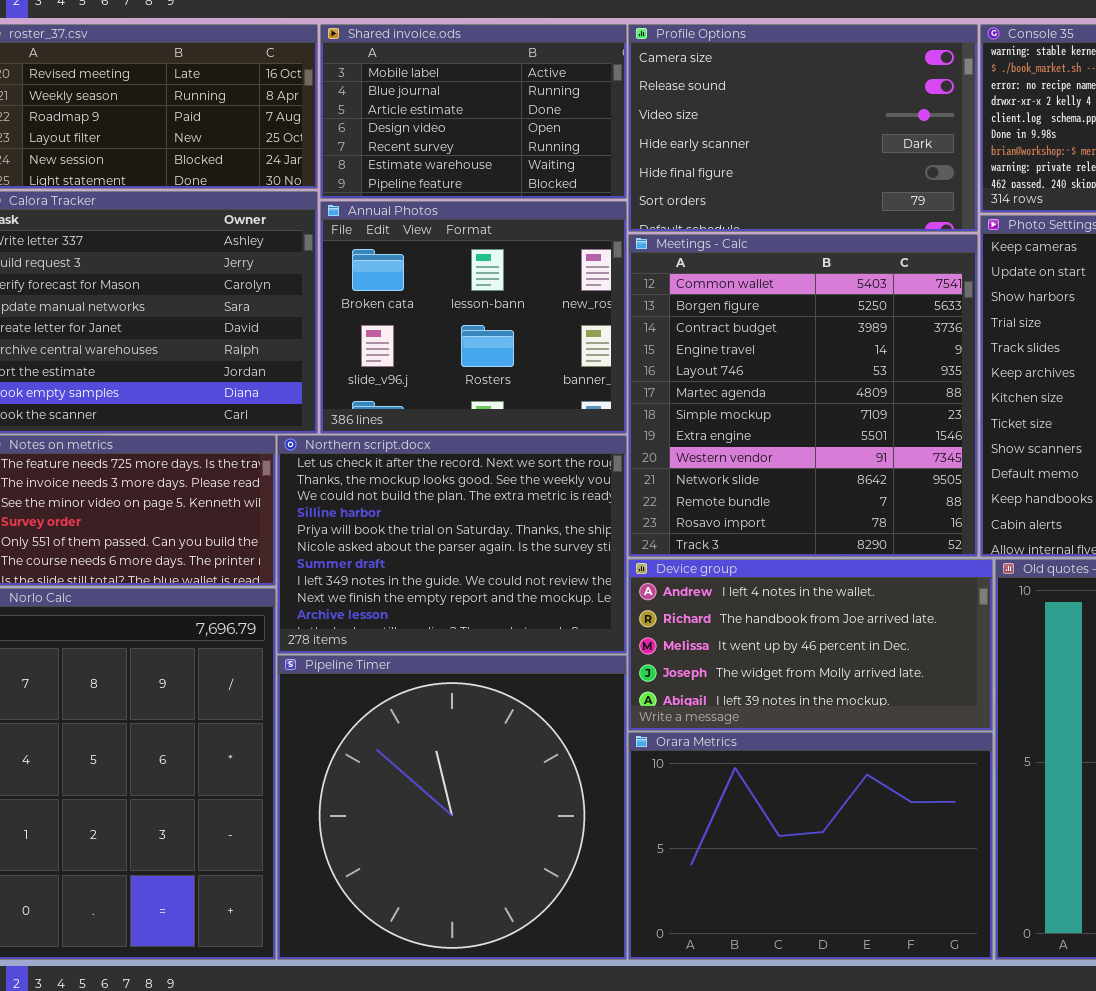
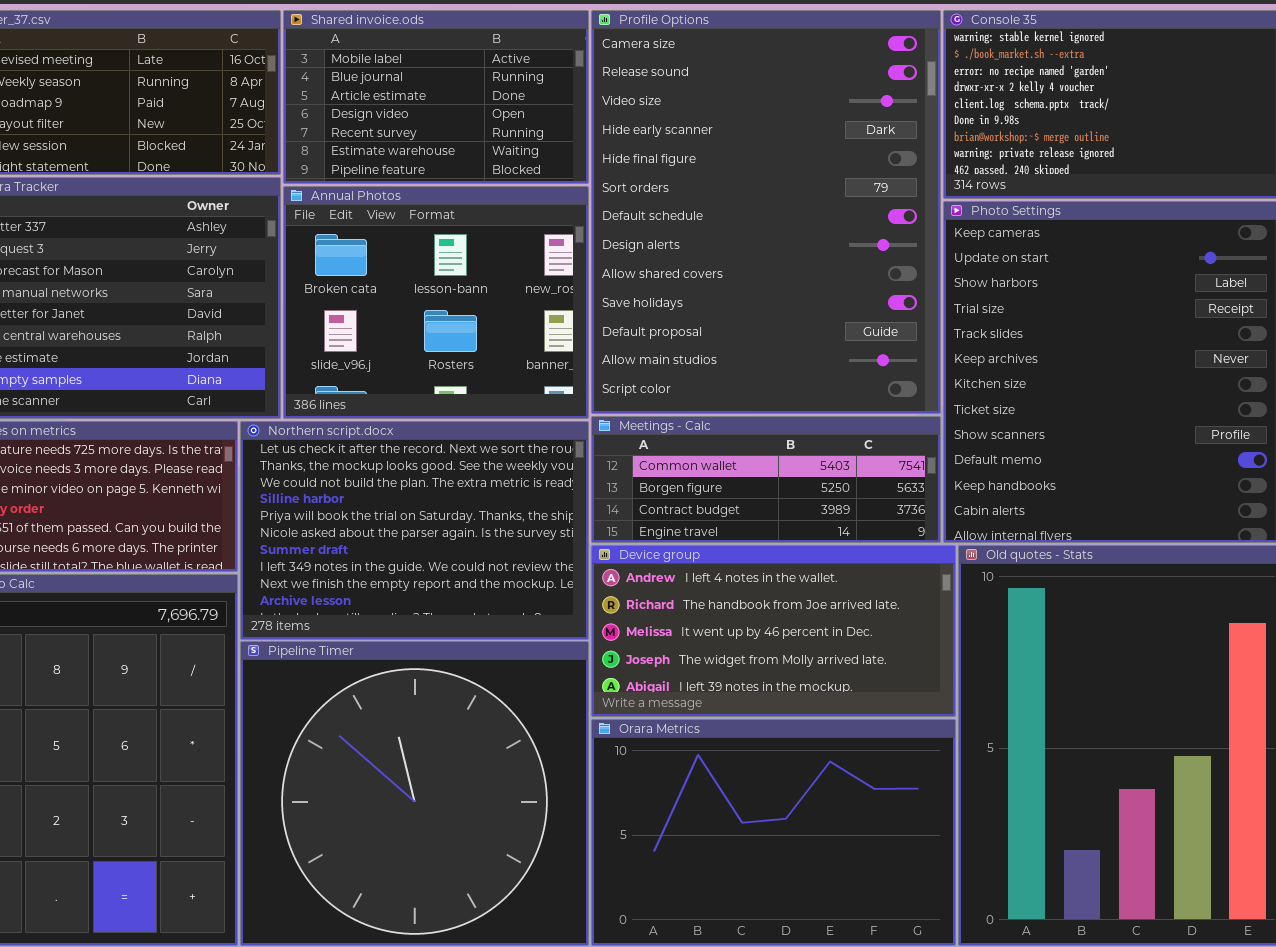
Profile Options: [628,24,978,232] -> [591,10,941,414], resized
Meetings - Calc: [628,234,978,557] -> [591,416,941,543], resized

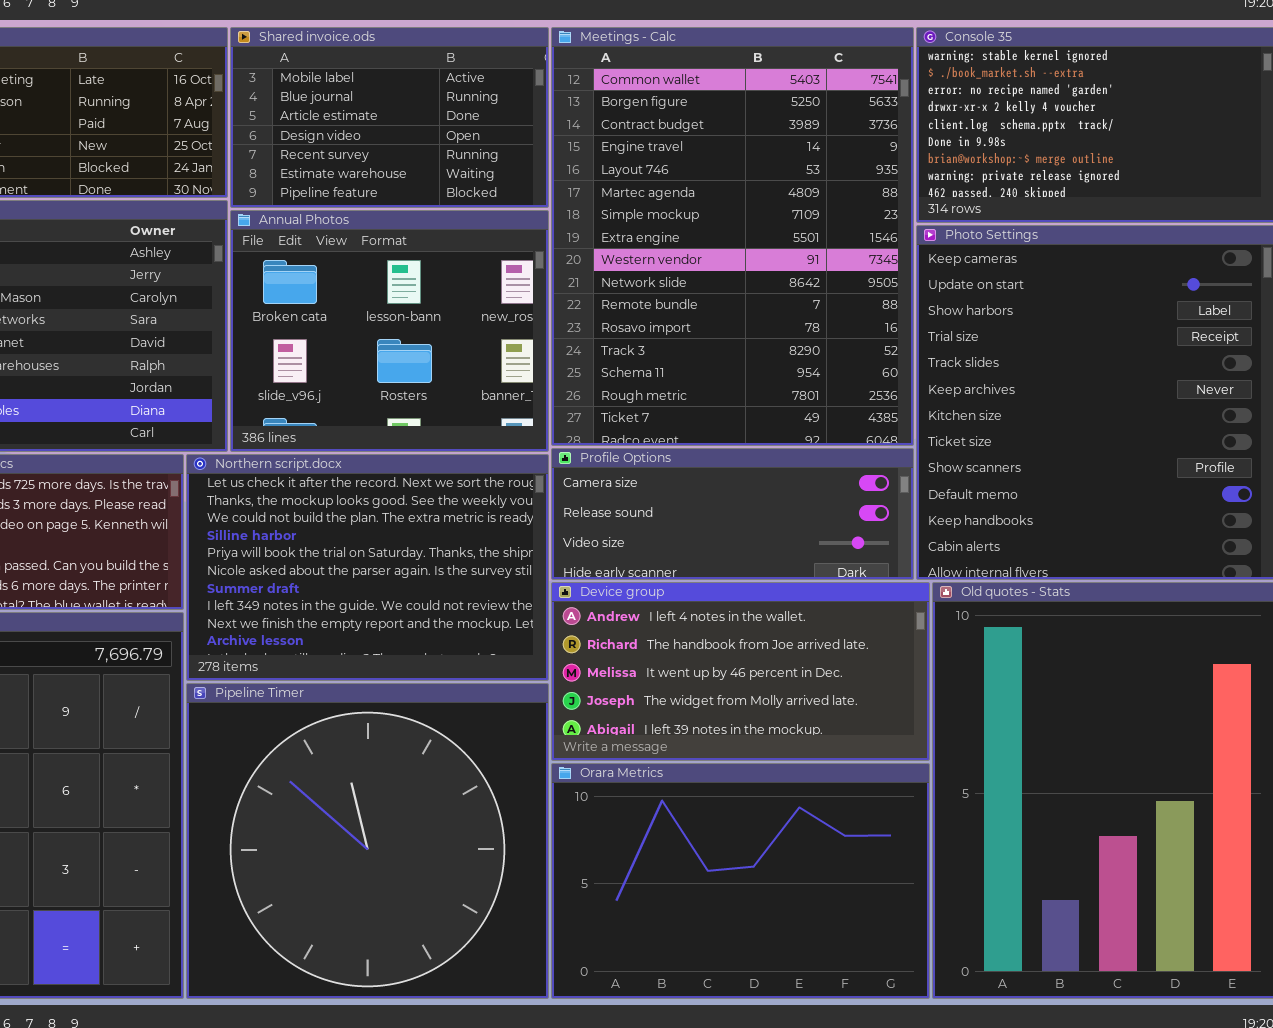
Profile Options: [591,10,941,414] -> [551,448,914,580], moved, resized
Meetings - Calc: [591,416,941,543] -> [551,27,914,446], moved, resized

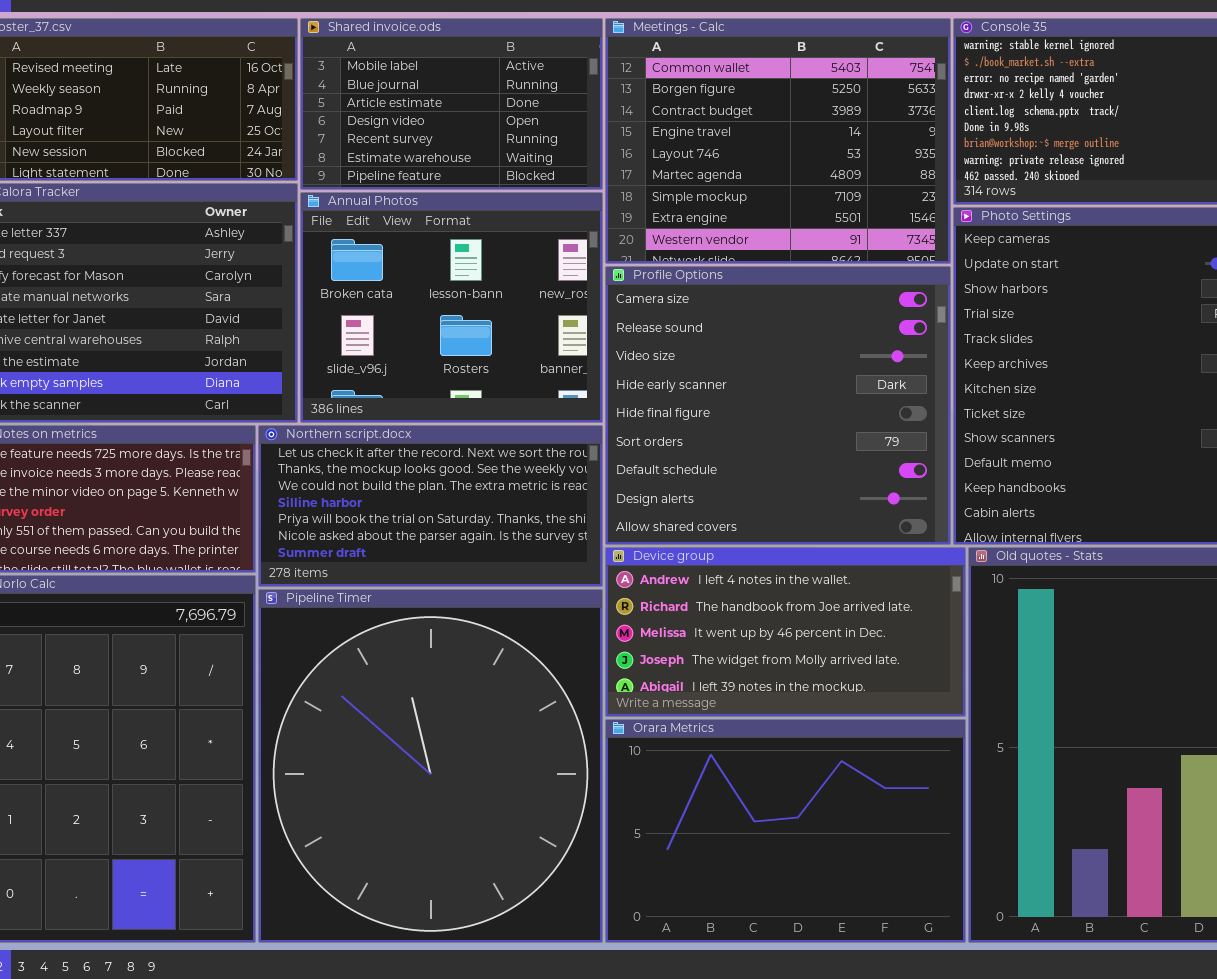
Meetings - Calc: [551,27,914,446] -> [605,18,951,264], resized
Profile Options: [551,448,914,580] -> [605,266,951,545], resized
Northern script.docx: [186,454,549,681] -> [258,425,603,587], resized
Pipeline Timer: [186,683,549,999] -> [258,589,603,943], resized

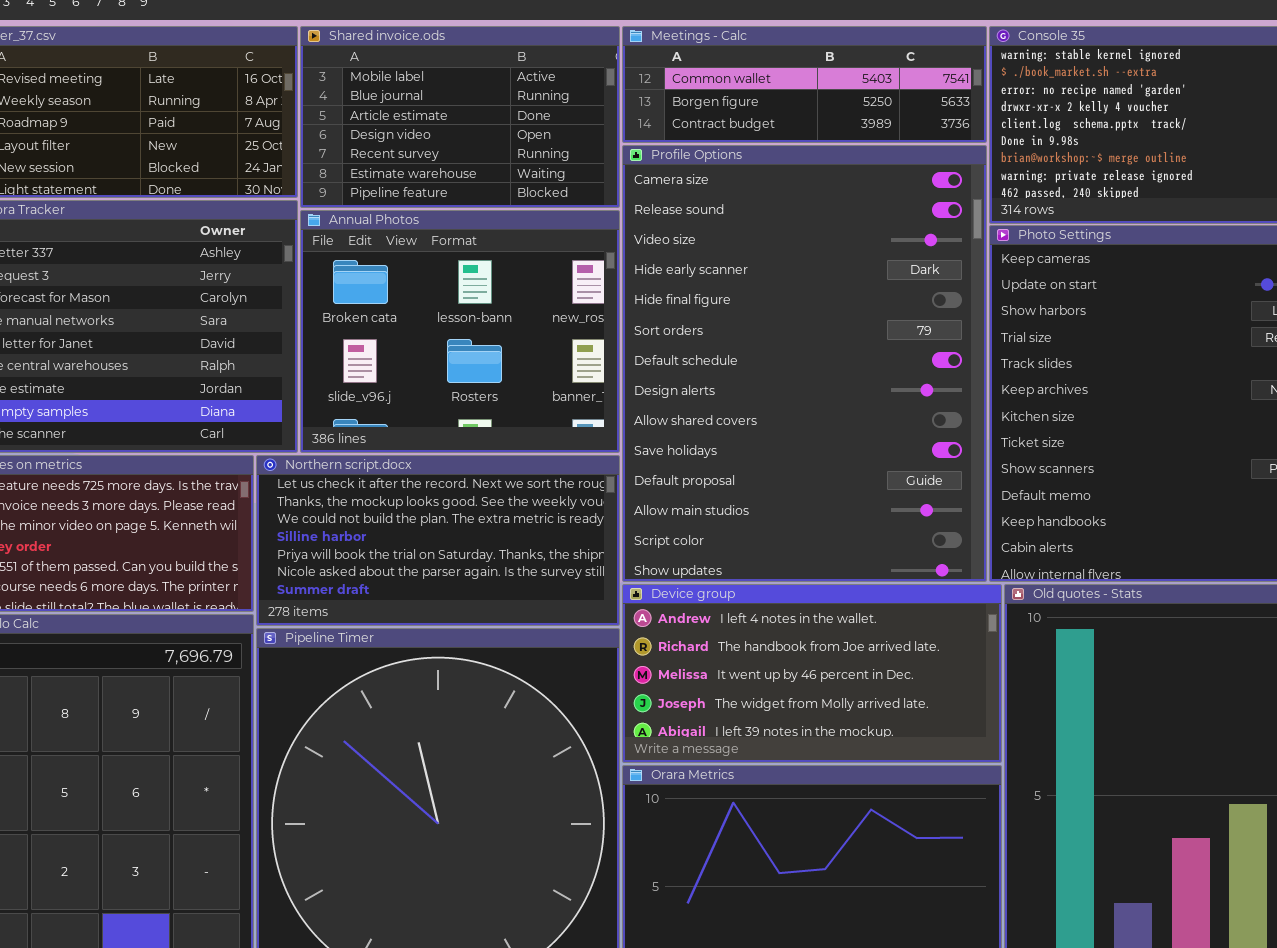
Meetings - Calc: [605,18,951,264] -> [622,26,987,143], resized
Profile Options: [605,266,951,545] -> [622,145,987,582], resized

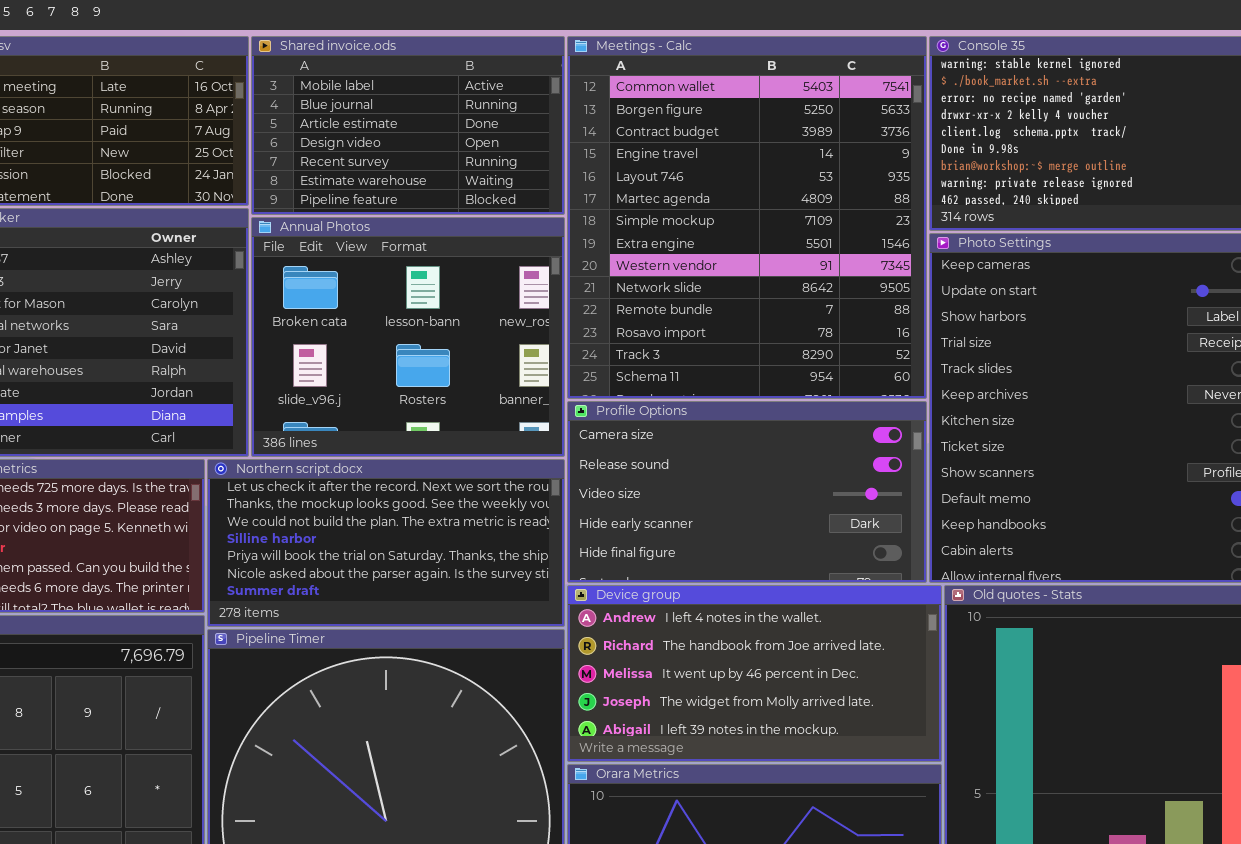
Meetings - Calc: [622,26,987,143] -> [567,36,927,399], resized
Profile Options: [622,145,987,582] -> [567,401,927,583], resized

